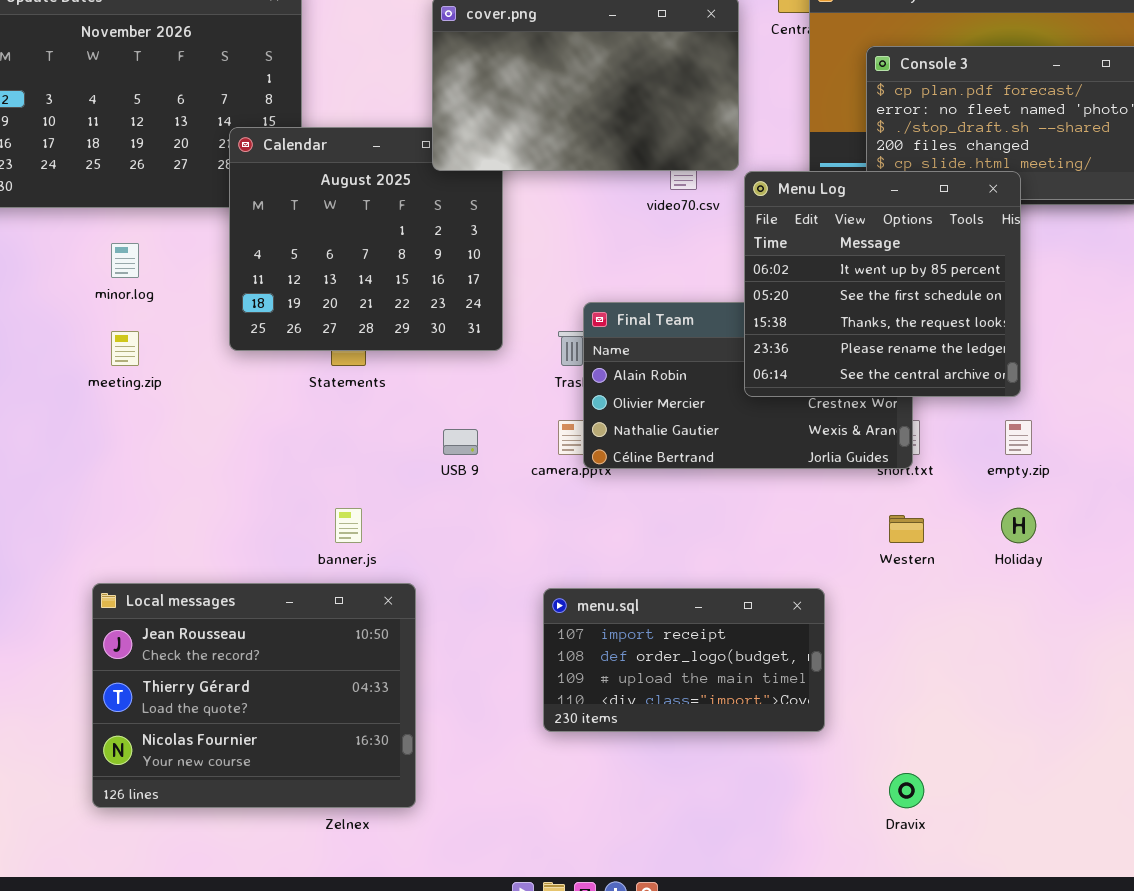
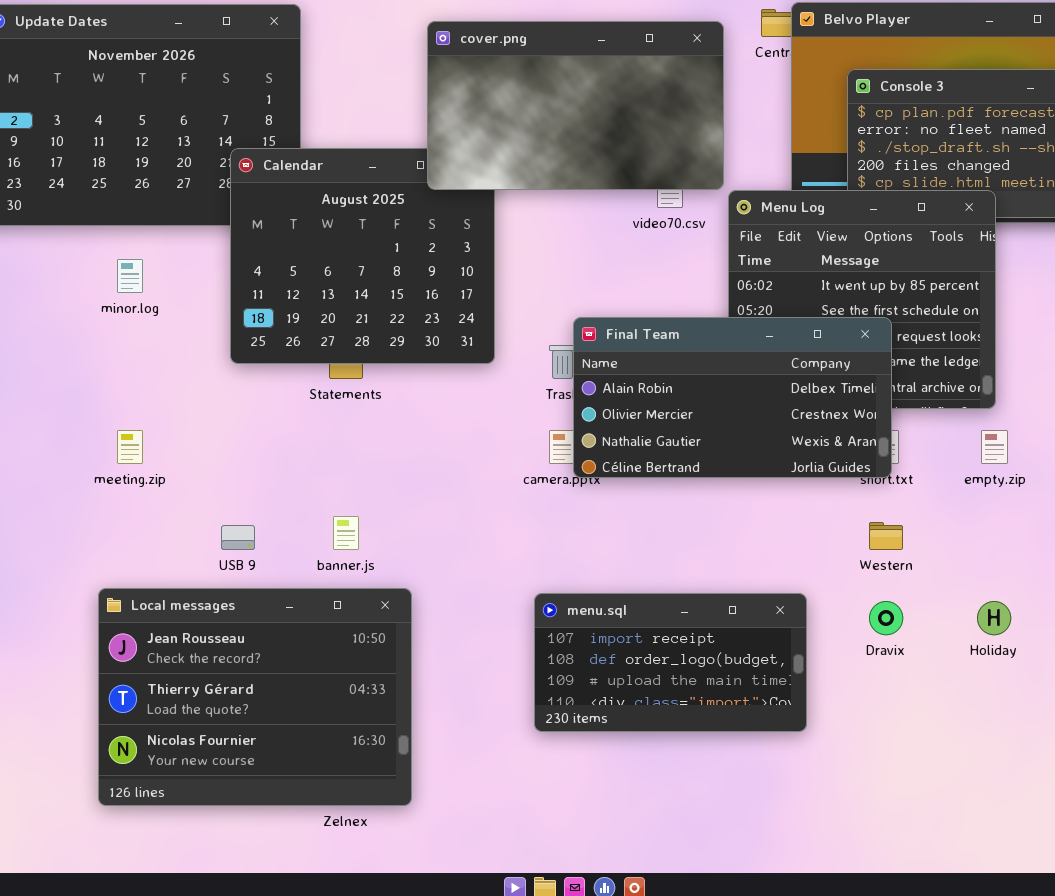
Final Team: [583,302,913,469] -> [573,317,892,478], raised
meeting.zip: [111,331,139,366] -> [117,430,143,464], moved
USB 9: [443,429,478,455] -> [221,525,255,550], moved
Holiday: [1001,508,1036,543] -> [977,601,1011,635], moved
Dravix: [889,773,924,808] -> [869,601,903,635], moved

